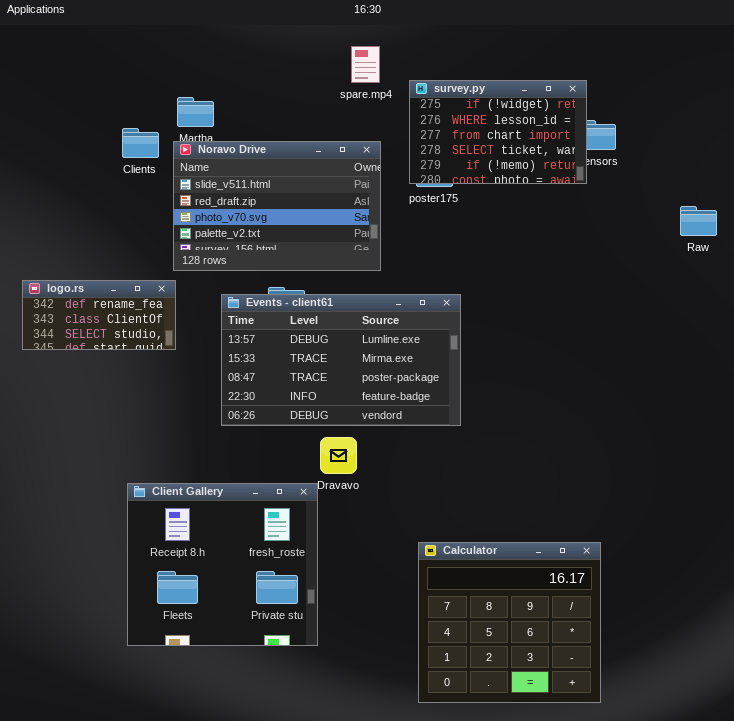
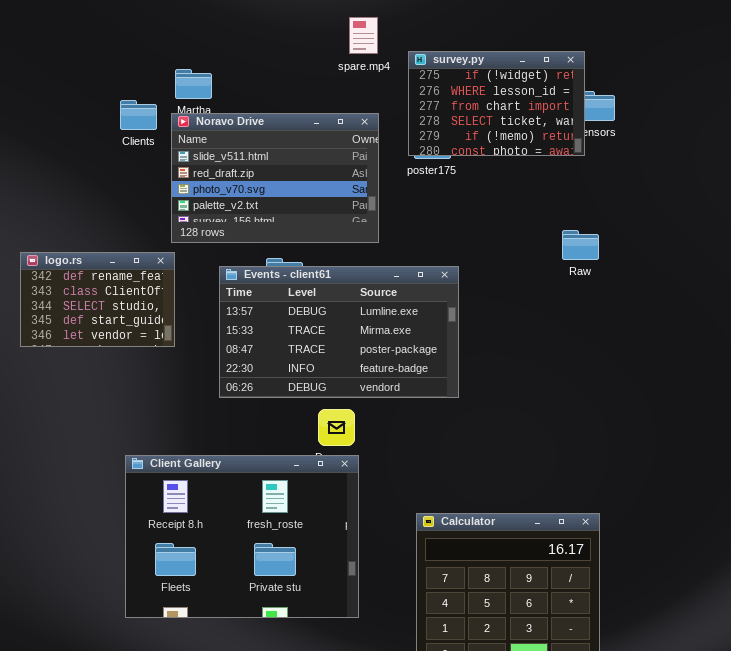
Raw: [680,206,717,236] -> [562,230,599,260], moved
logo.rs: [22,280,176,350] -> [20,252,175,347], resized
Client Gallery: [127,483,318,646] -> [125,455,359,618], resized

